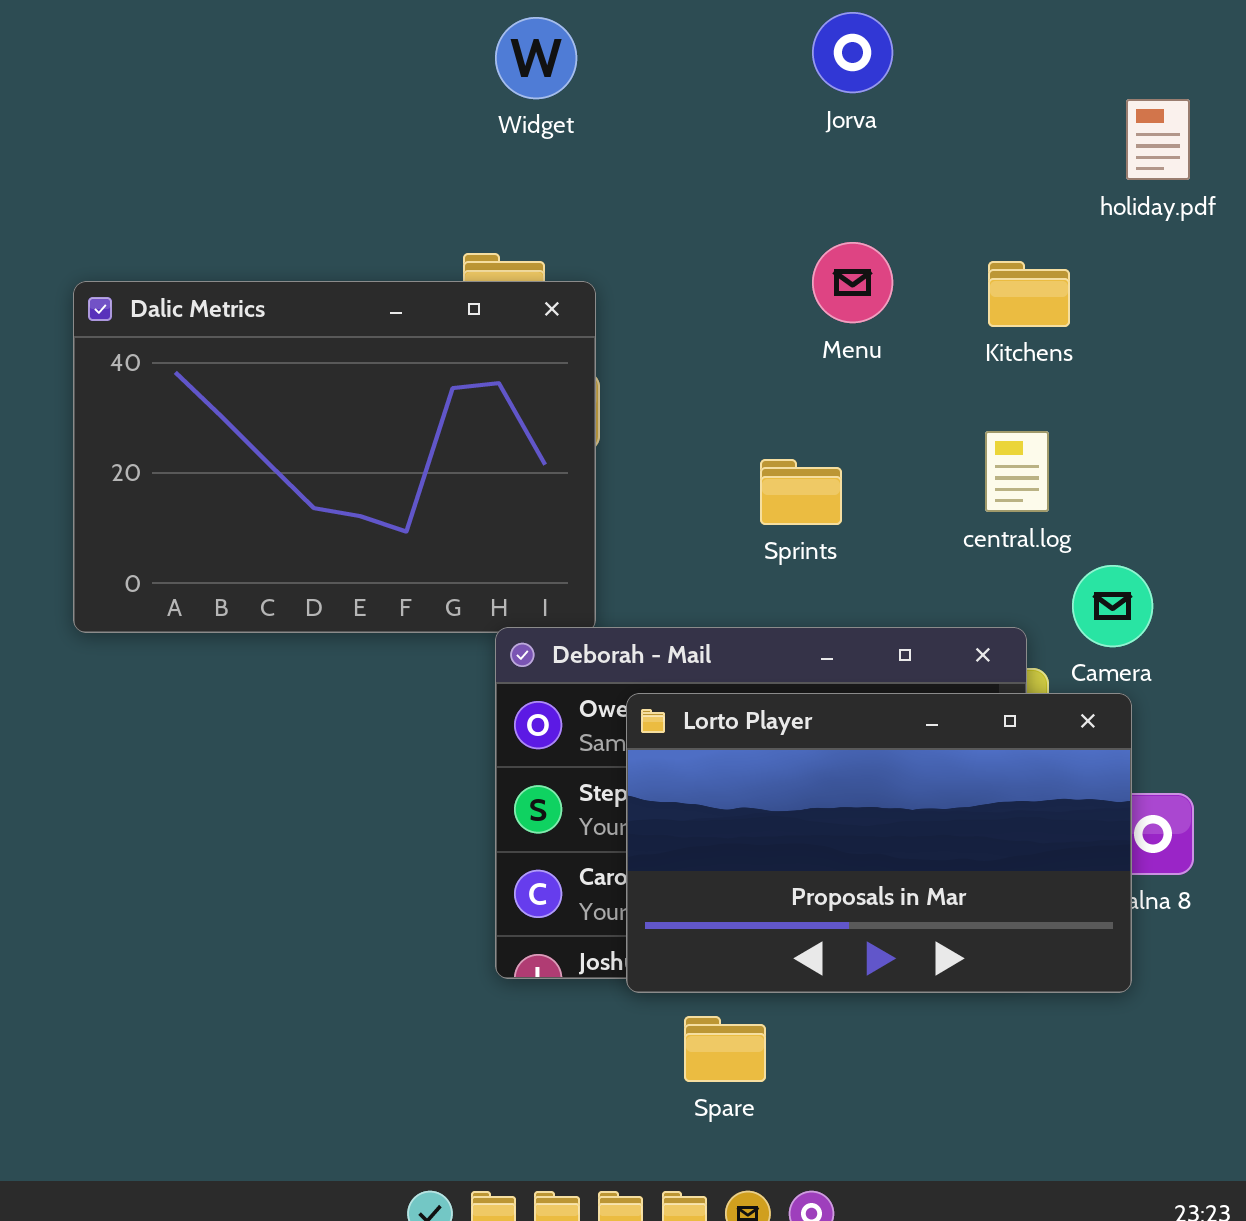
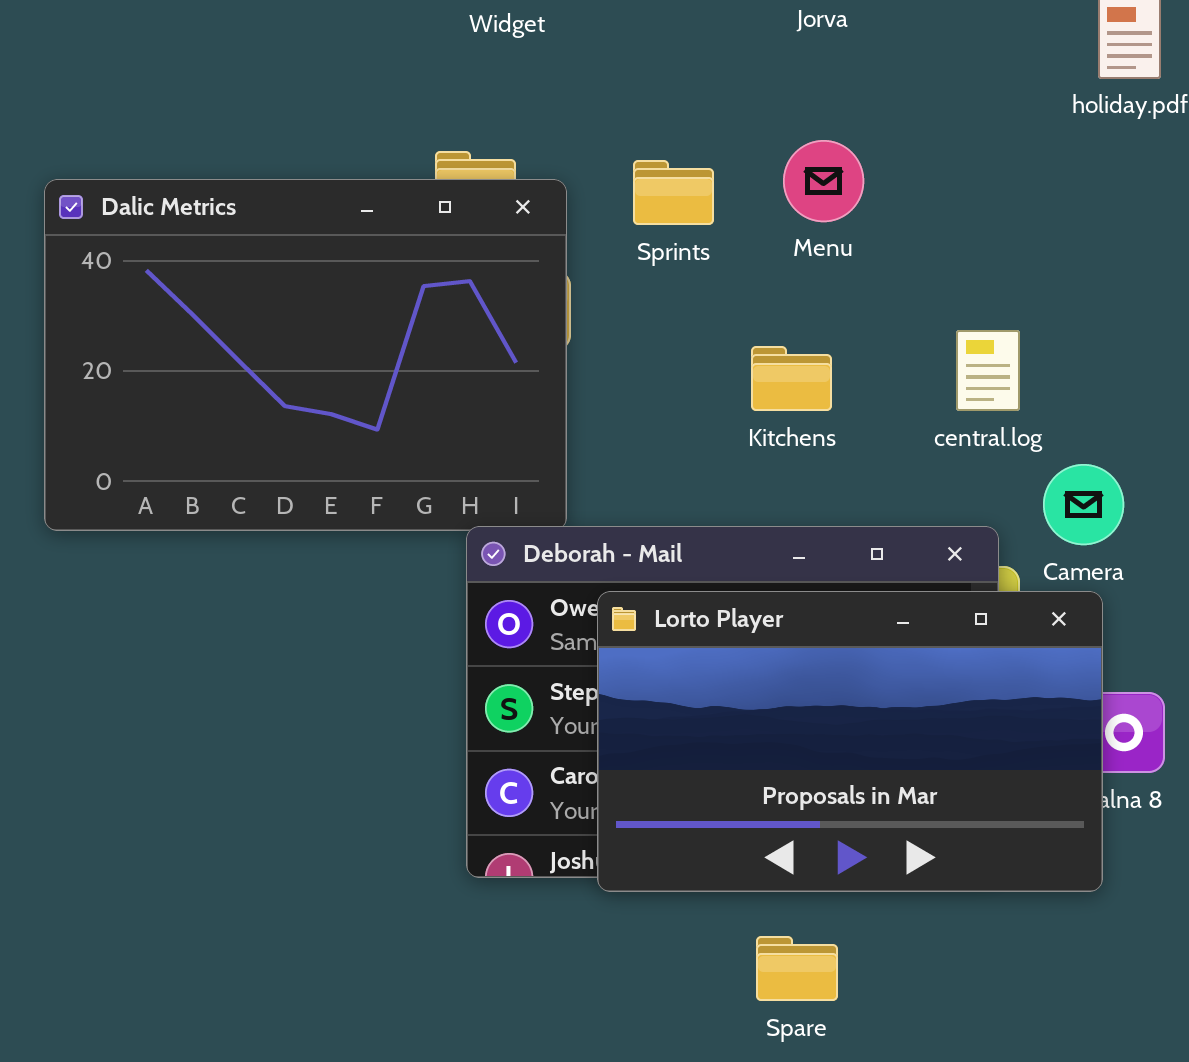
Kitchens: [988,261,1070,327] -> [751,346,832,411], moved
Sprints: [760,459,842,525] -> [633,160,714,225], moved
Spare: [684,1016,766,1082] -> [756,936,838,1001], moved

